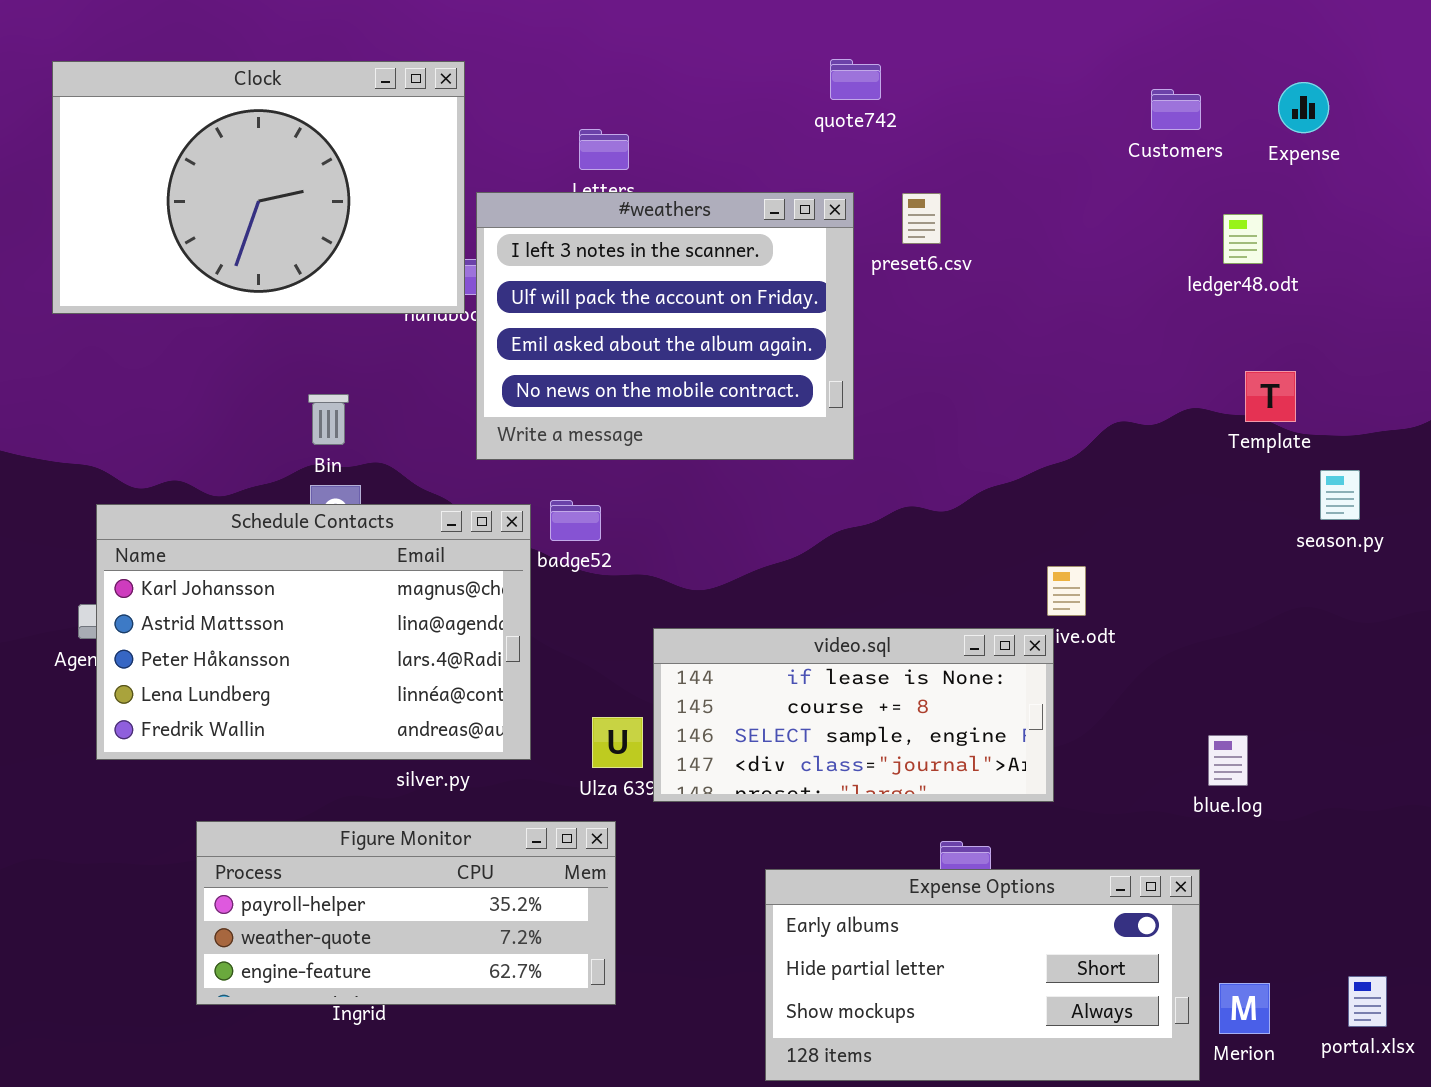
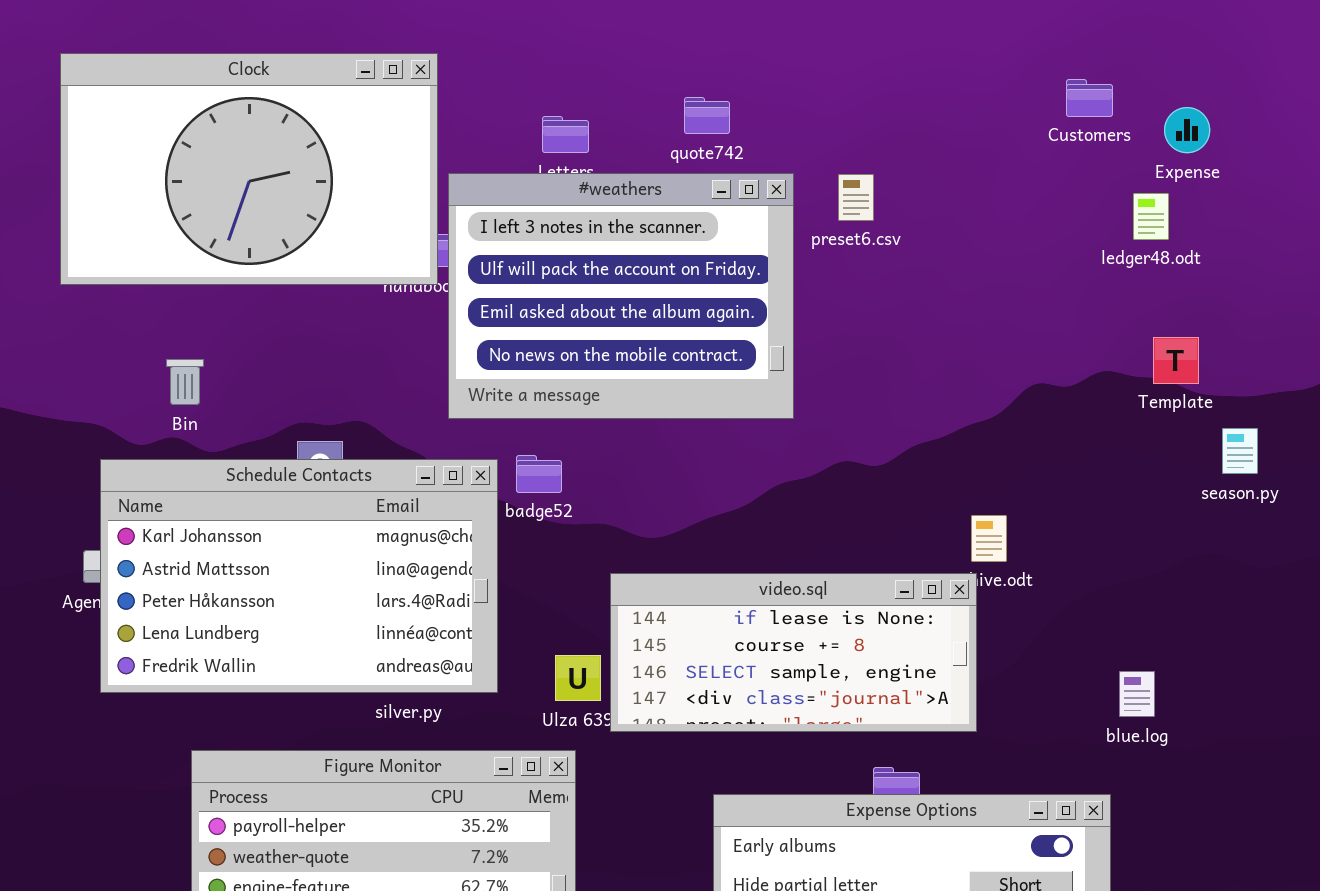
quote742: [830,59,881,100] -> [684,97,730,134], moved
Expense: [1278,82,1329,133] -> [1164,107,1210,153], moved
Bin: [308,394,349,445] -> [166,359,204,405], moved

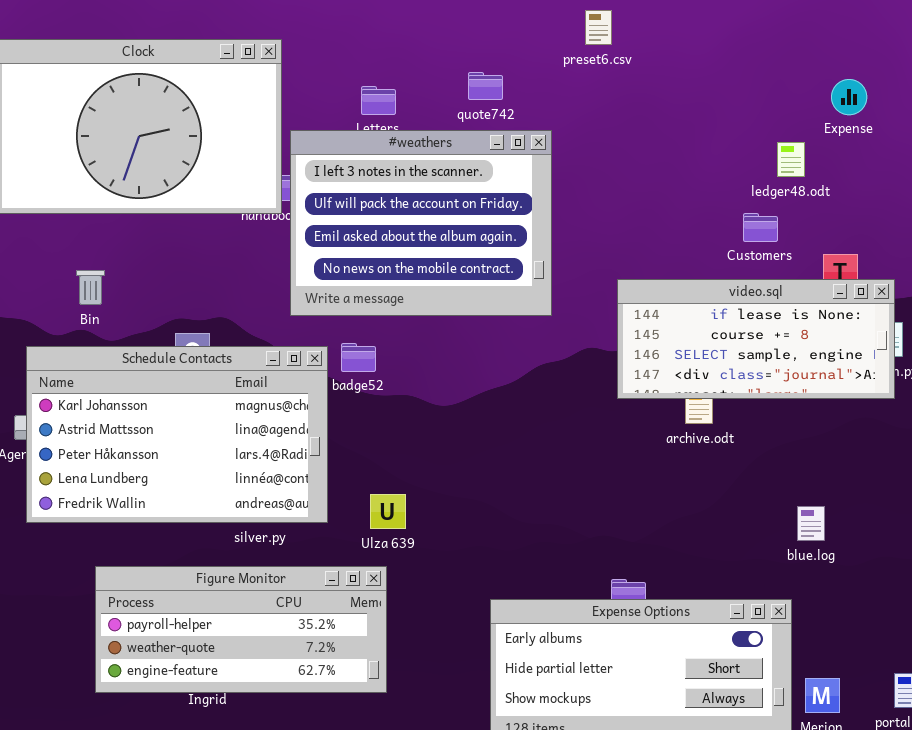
Customers: [1066,79,1113,117] -> [743,213,778,242], moved
preset6.csv: [838,174,874,221] -> [585,10,612,45], moved
ledger48.odt: [1133,193,1169,240] -> [777,142,805,177], moved
video.sql: [610,573,977,732] -> [617,279,895,399], moved

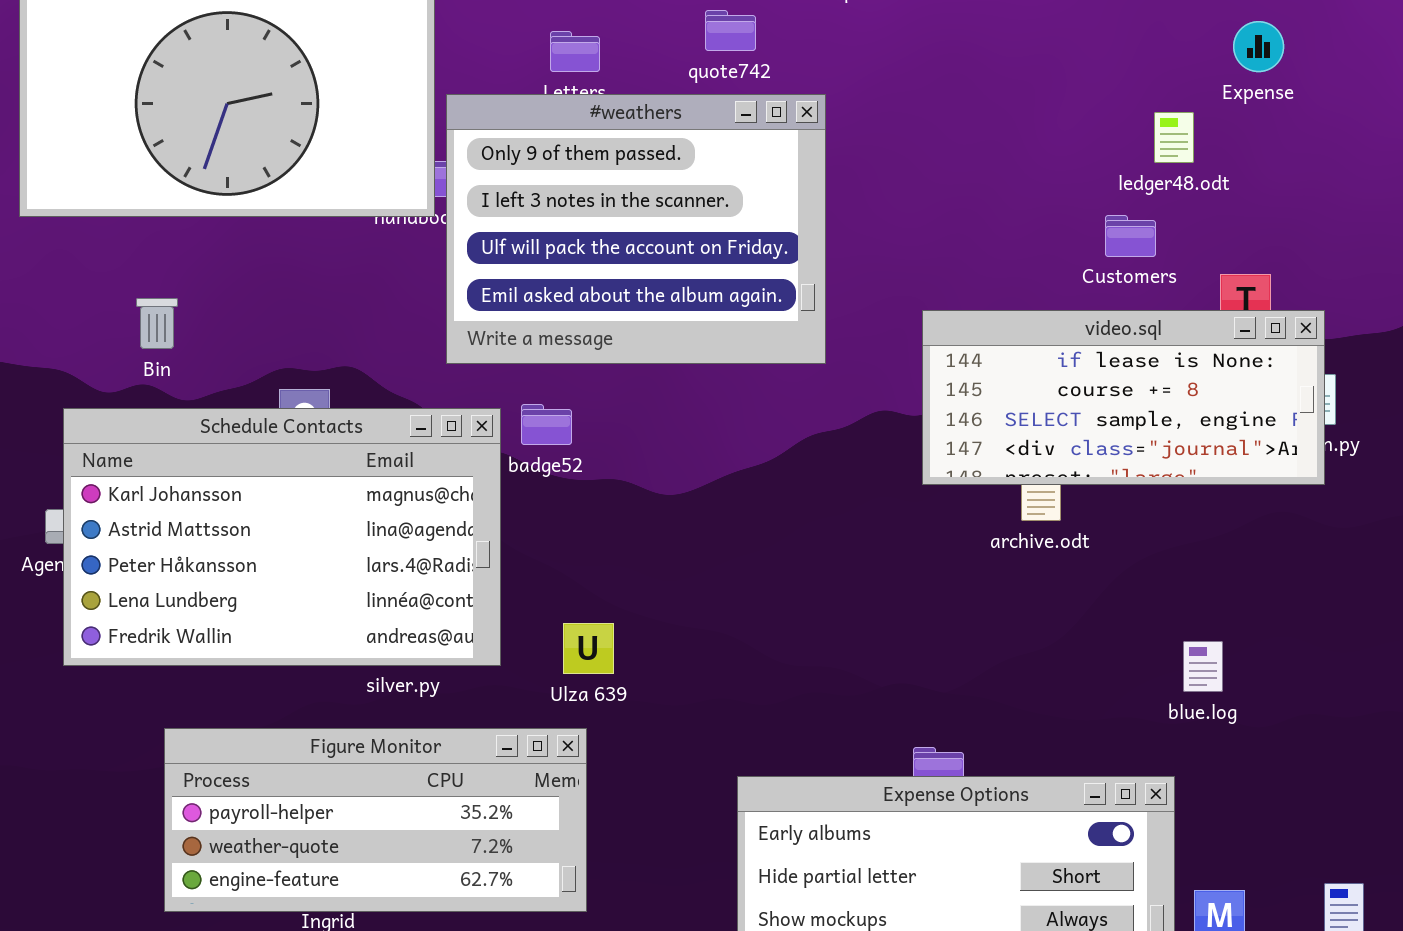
#weathers: [290,130,552,316] -> [446,94,826,364], scrolled up 1 row

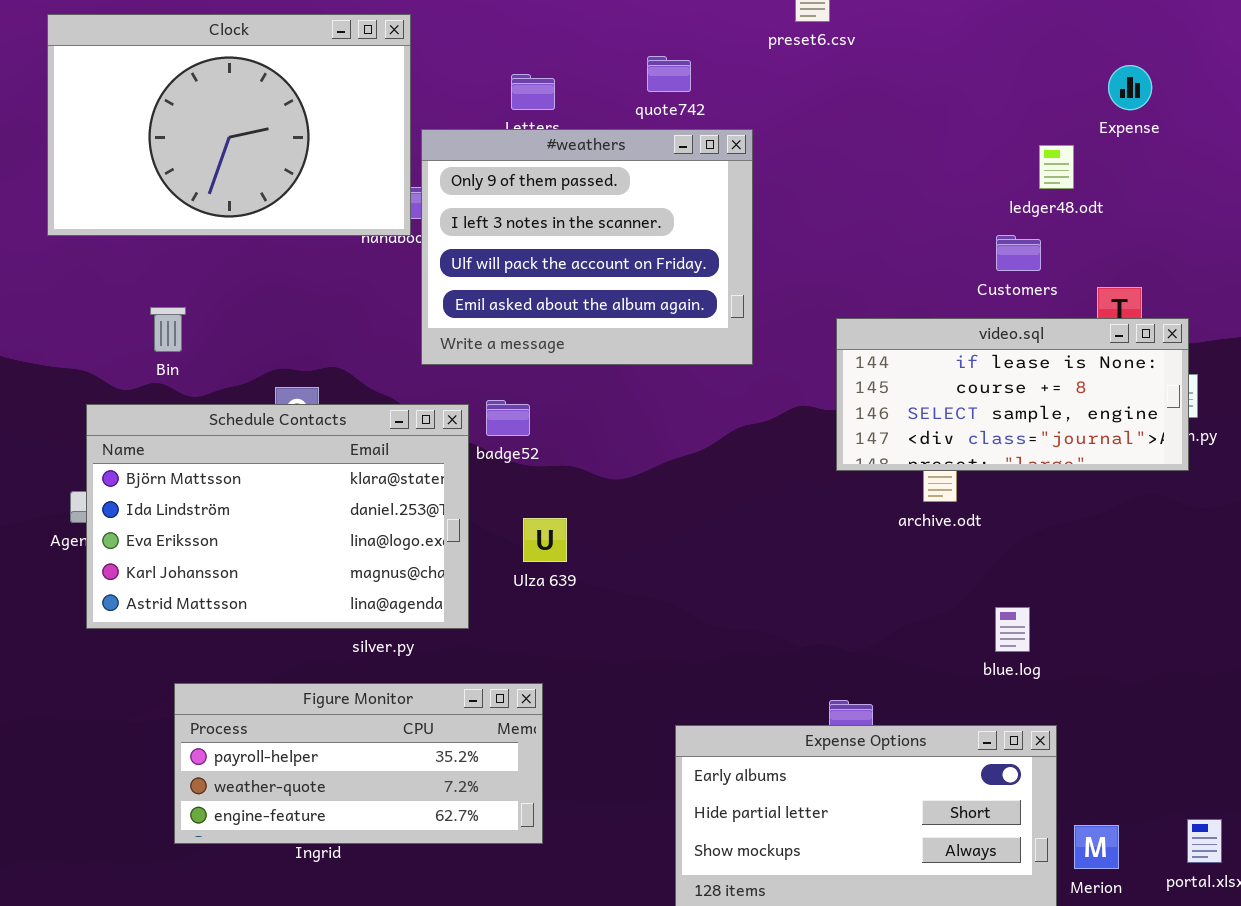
Schedule Contacts: [63,408,501,666] -> [86,404,469,629], scrolled up 3 rows
Ulza 639: [563,623,614,674] -> [523,518,567,562], moved
blue.log: [1183,641,1223,692] -> [995,607,1030,652], moved

